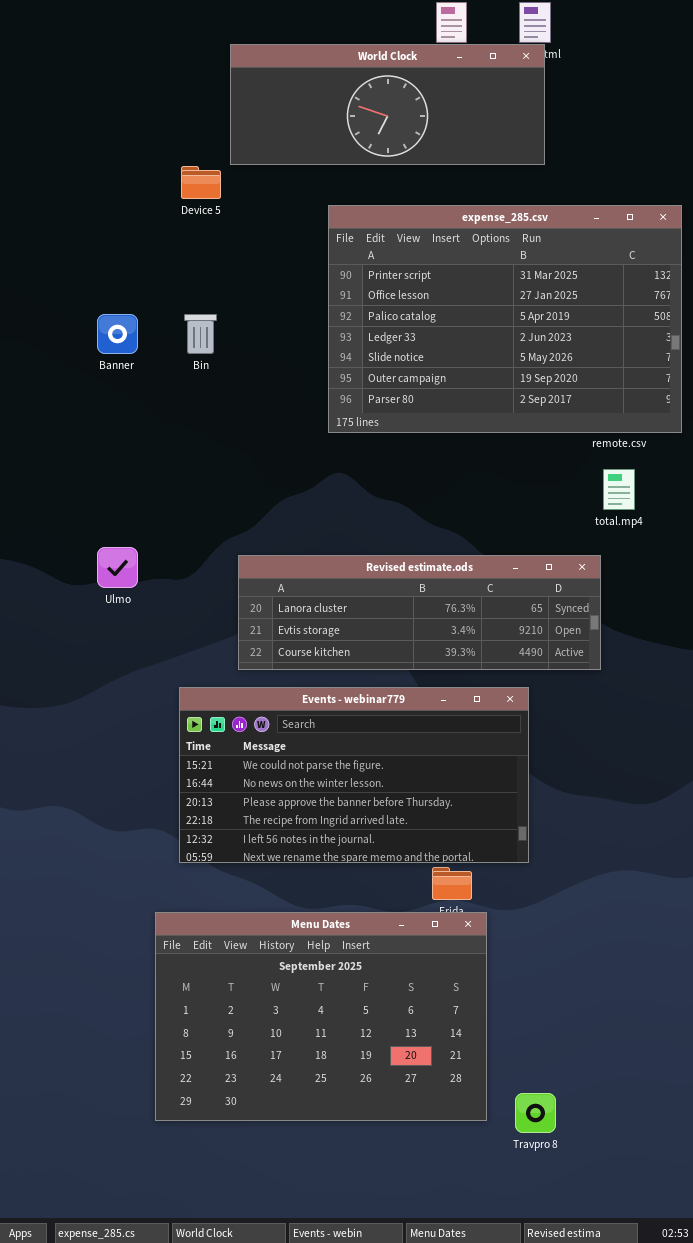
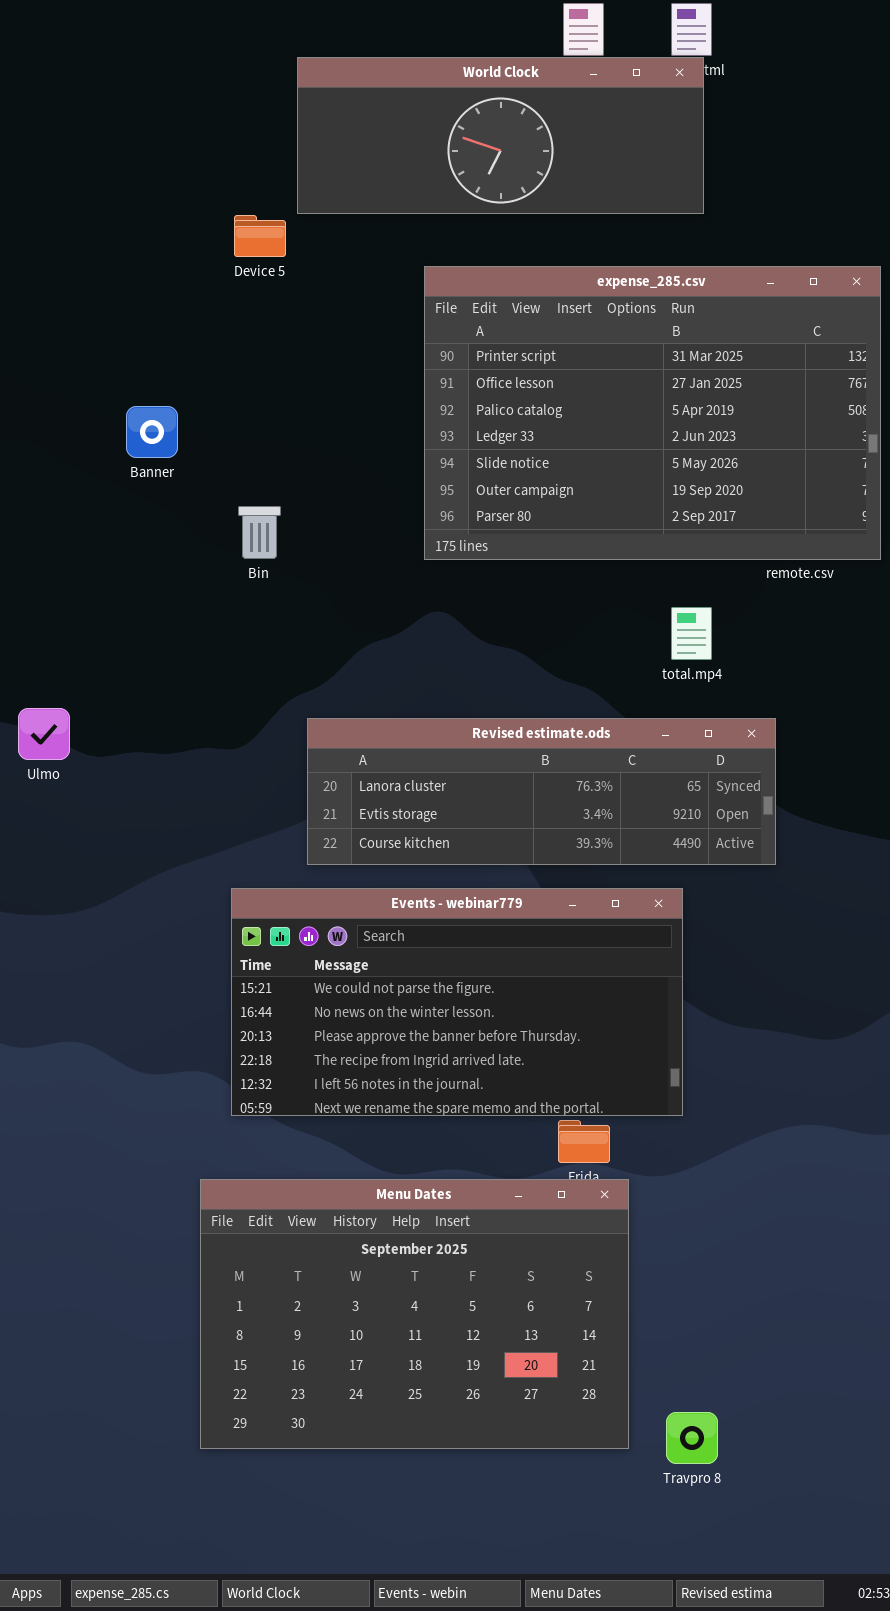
Bin: [184,314,217,354] -> [238,506,281,559], moved
total.mp4: [603,469,635,510] -> [671,607,712,660], moved
Ulmo: [97,547,138,588] -> [18,708,70,760], moved

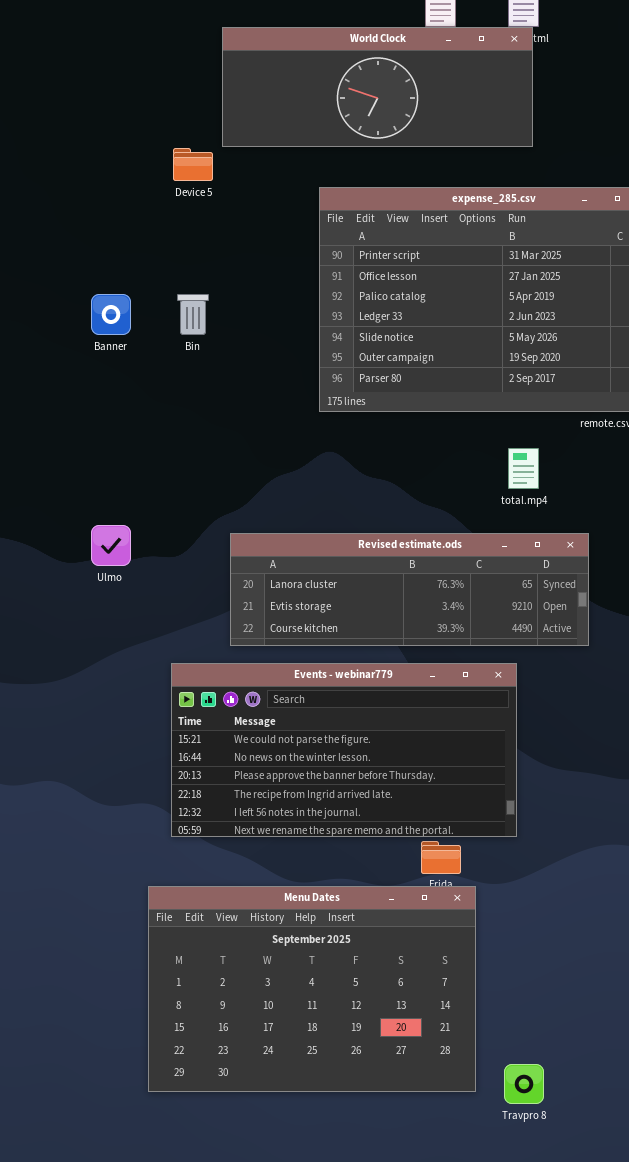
Bin: [238,506,281,559] -> [177,294,209,335], moved
Ulmo: [18,708,70,760] -> [91,525,131,566], moved

